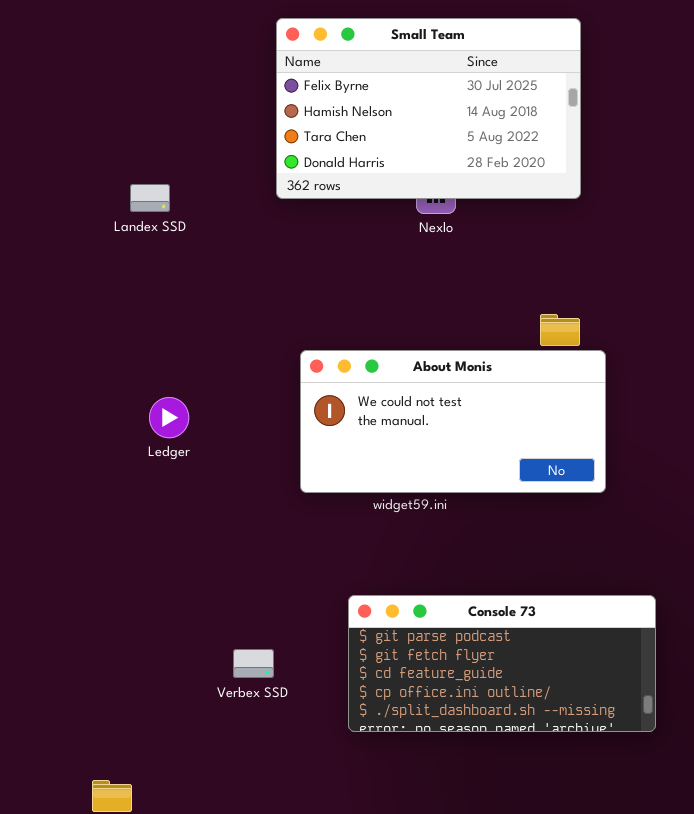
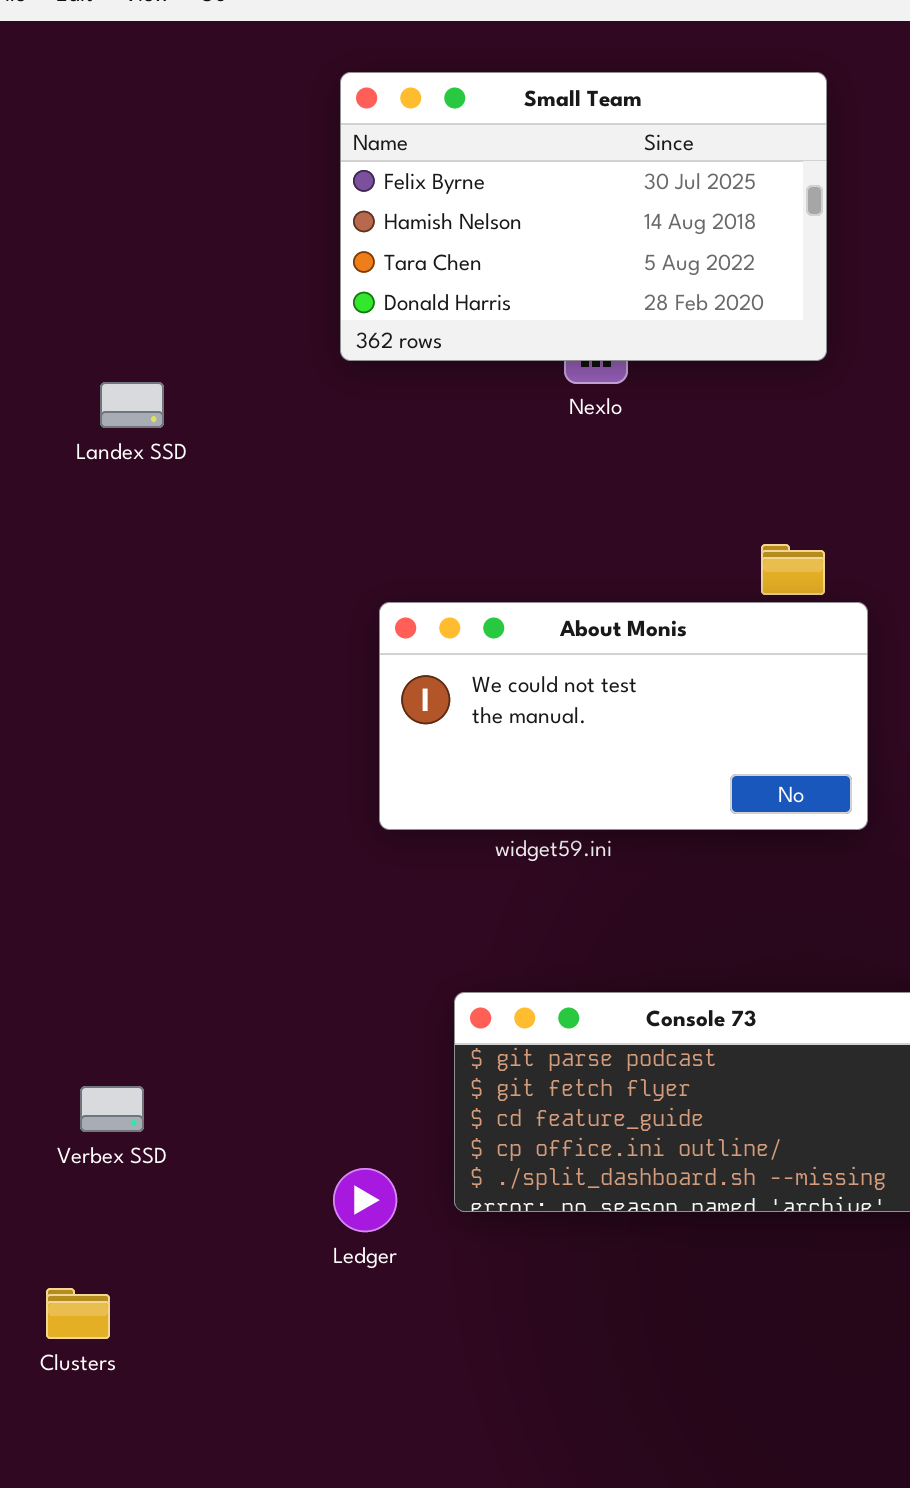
Landex SSD: [130,184,170,212] -> [100,382,164,428], moved
Ledger: [149,397,189,438] -> [333,1168,397,1232], moved
Verbex SSD: [233,649,274,678] -> [80,1086,144,1132], moved

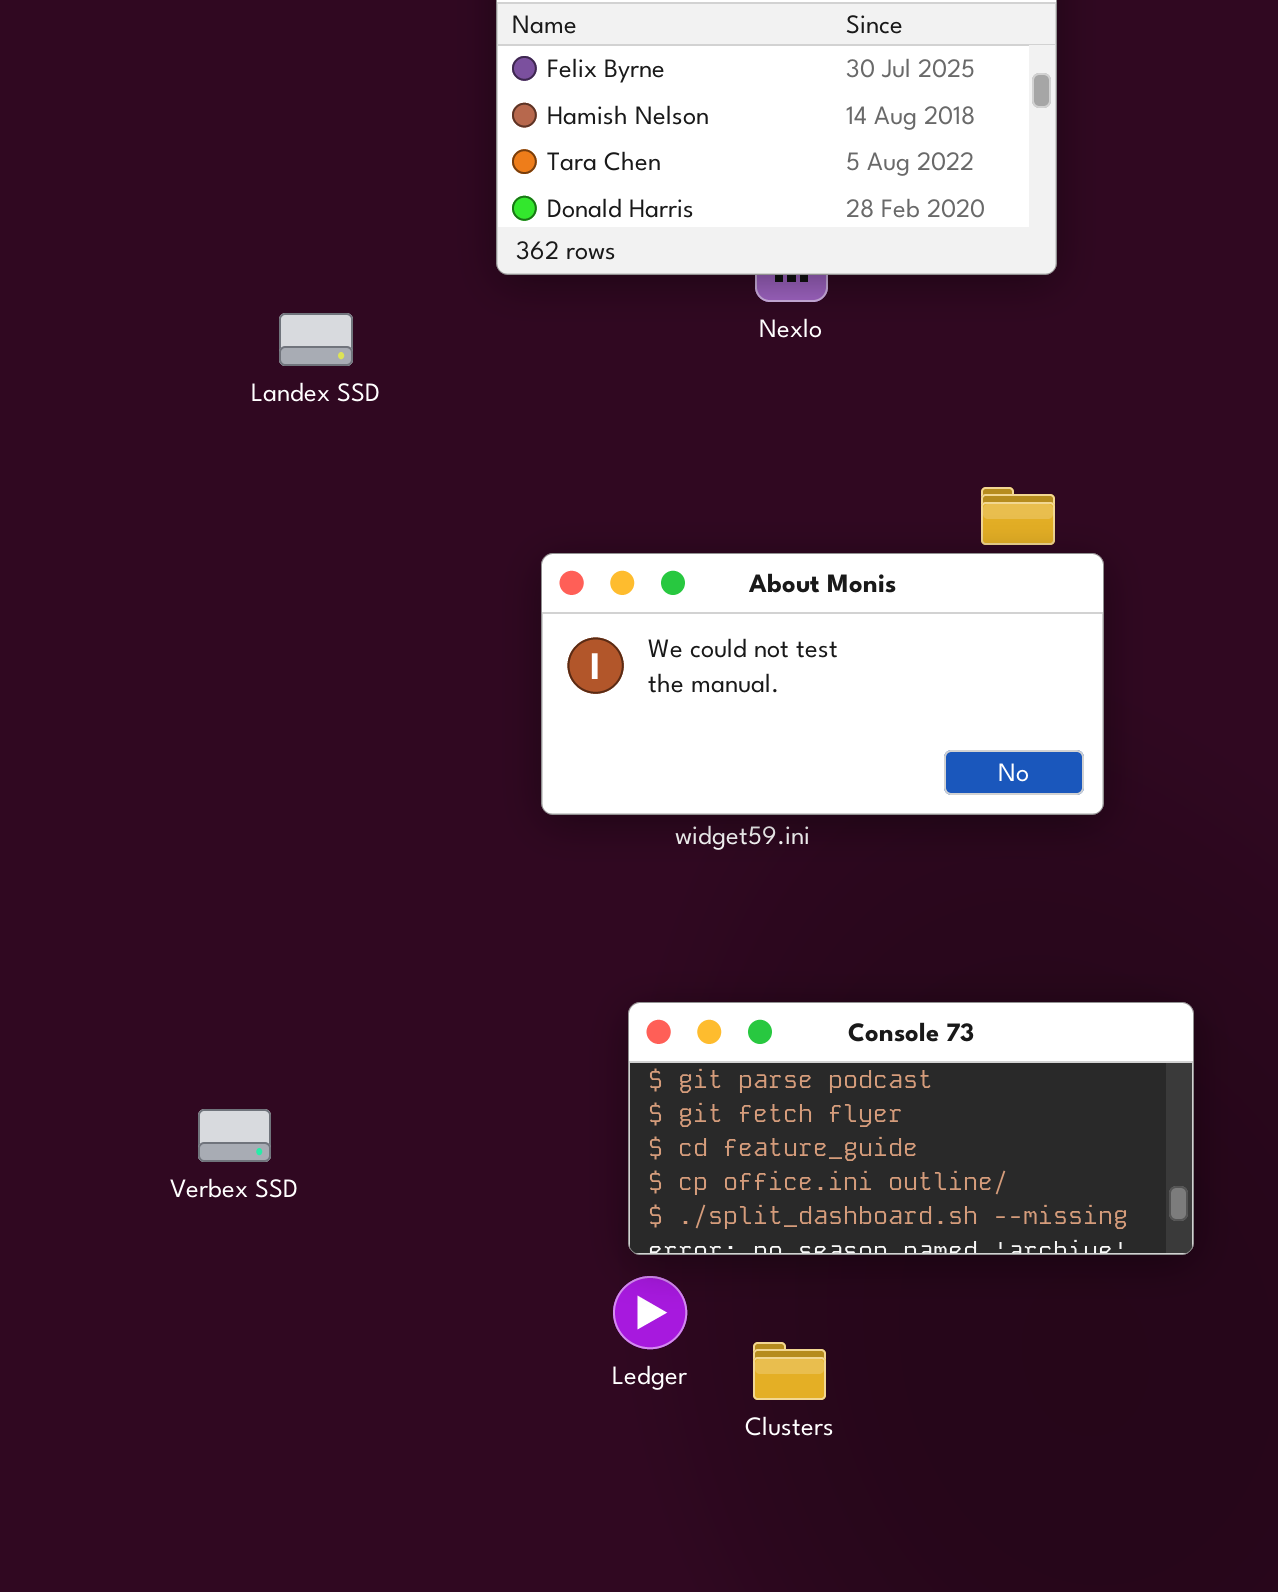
Landex SSD: [100,382,164,428] -> [279,313,353,366], moved
Ledger: [333,1168,397,1232] -> [613,1276,687,1349], moved
Clusters: [46,1288,110,1339] -> [753,1342,826,1400], moved

